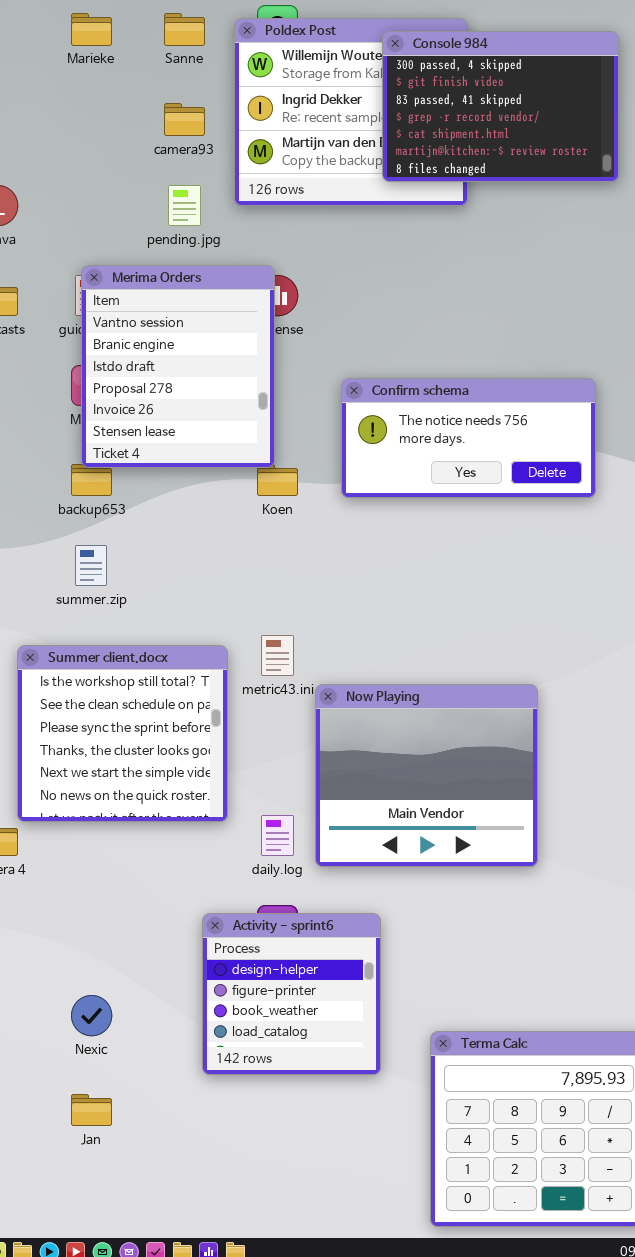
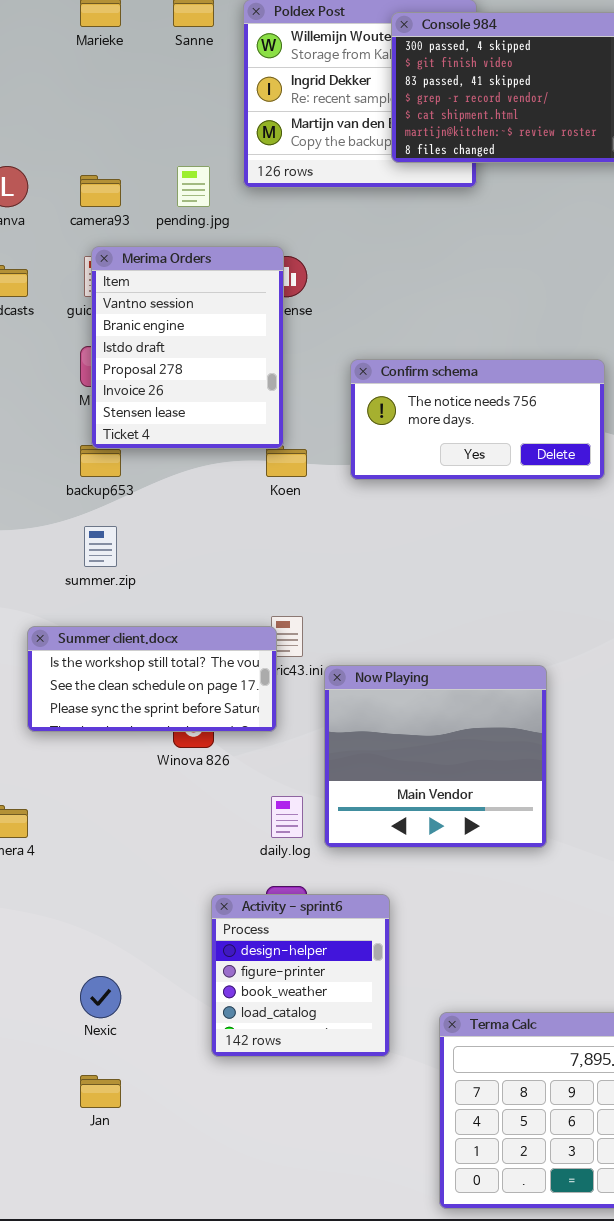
camera93: [164,103,205,136] -> [80,175,121,207], moved
Summer client.docx: [17,645,228,822] -> [27,626,277,732], resized

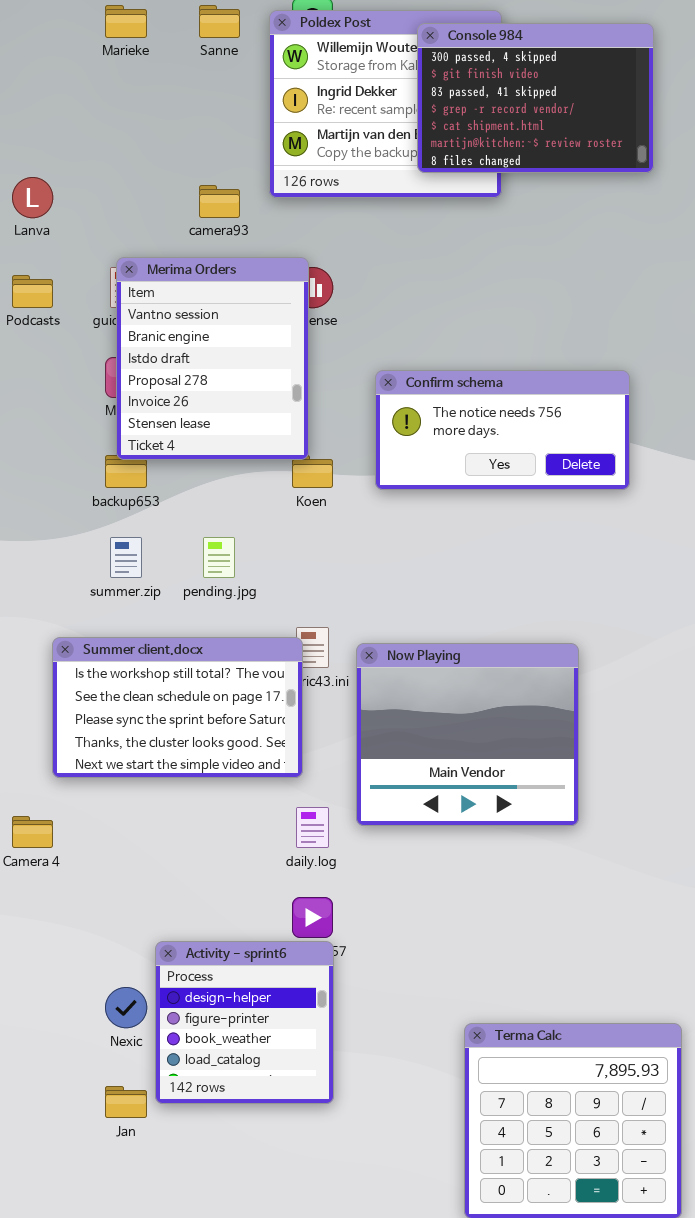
pending.jpg: [177,166,210,207] -> [203,537,235,578], moved
camera93: [80,175,121,207] -> [199,185,240,218], moved
Summer client.docx: [27,626,277,732] -> [52,637,303,778], resized
Now Playing: [324,665,547,848] -> [356,643,579,826], moved
Activity - sprint6: [211,894,390,1057] -> [155,941,334,1104], moved

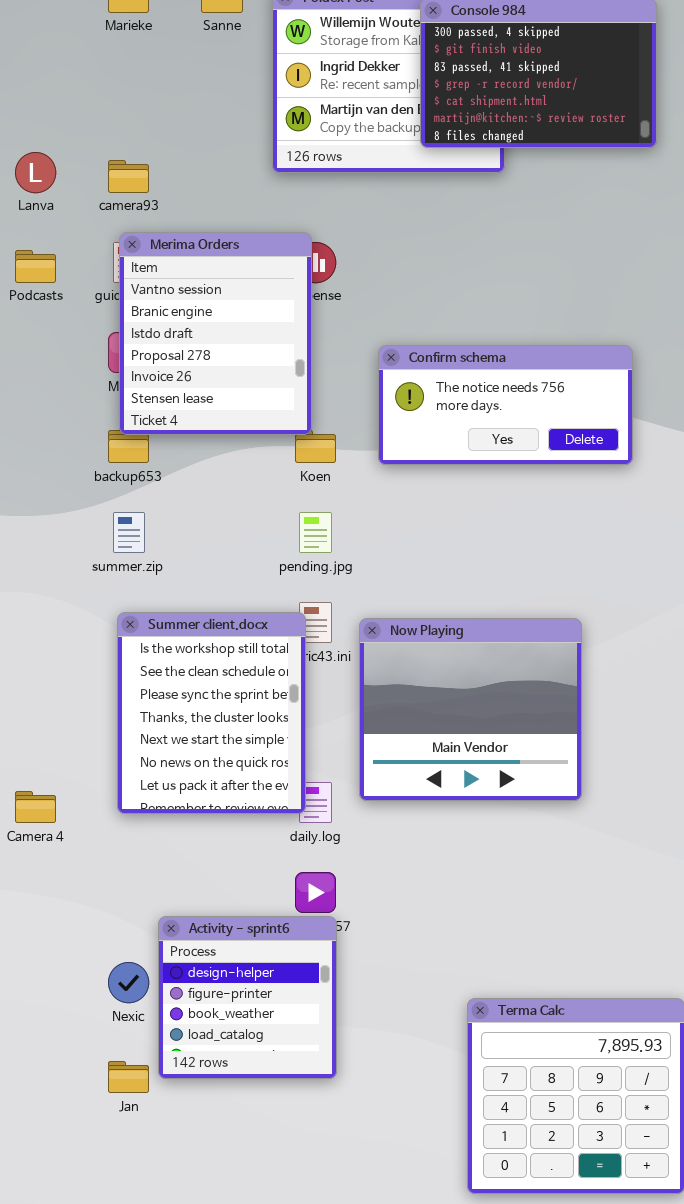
camera93: [199,185,240,218] -> [108,160,149,193], moved
pending.jpg: [203,537,235,578] -> [299,512,332,553], moved
Summer client.docx: [52,637,303,778] -> [117,612,306,814], resized

